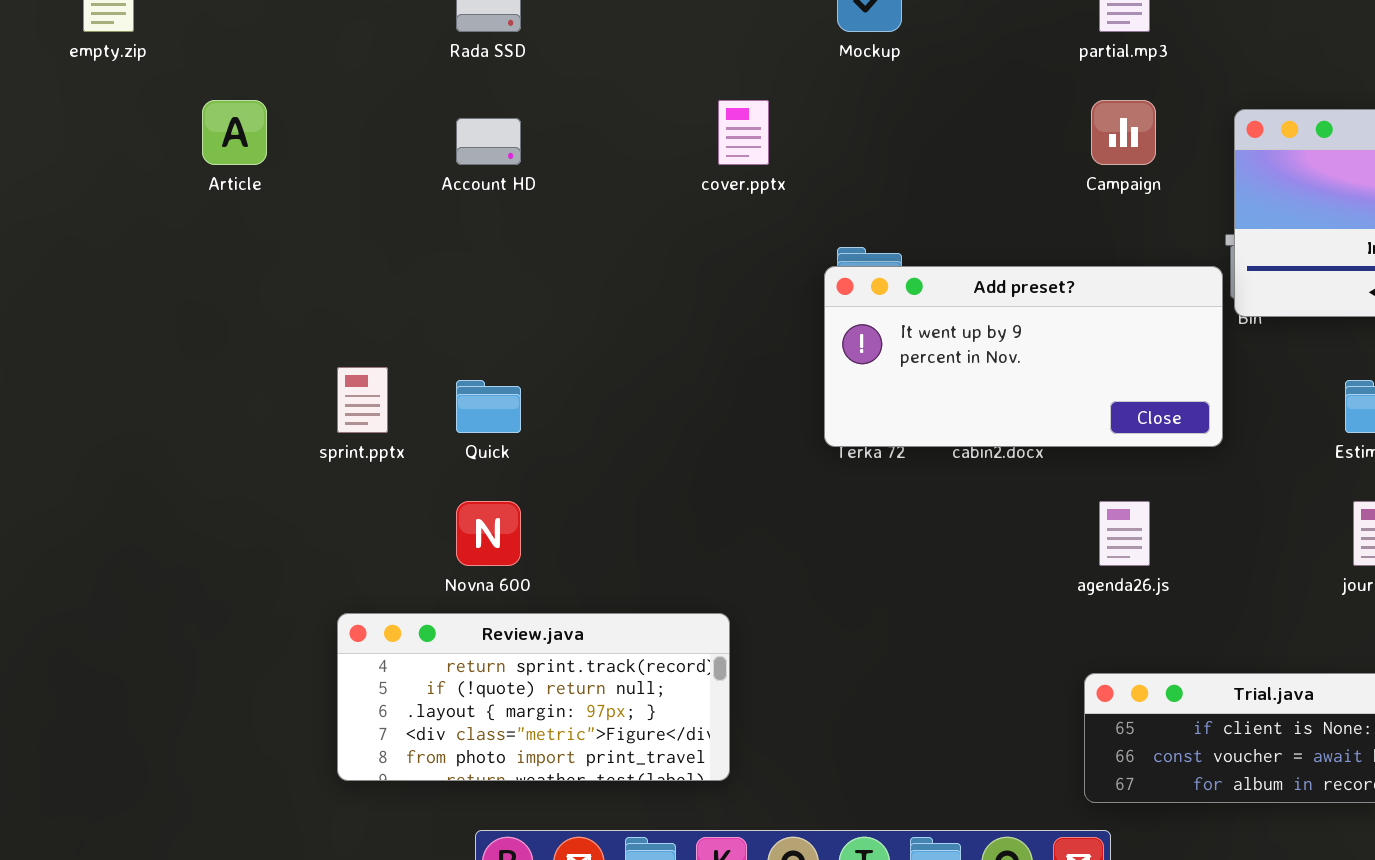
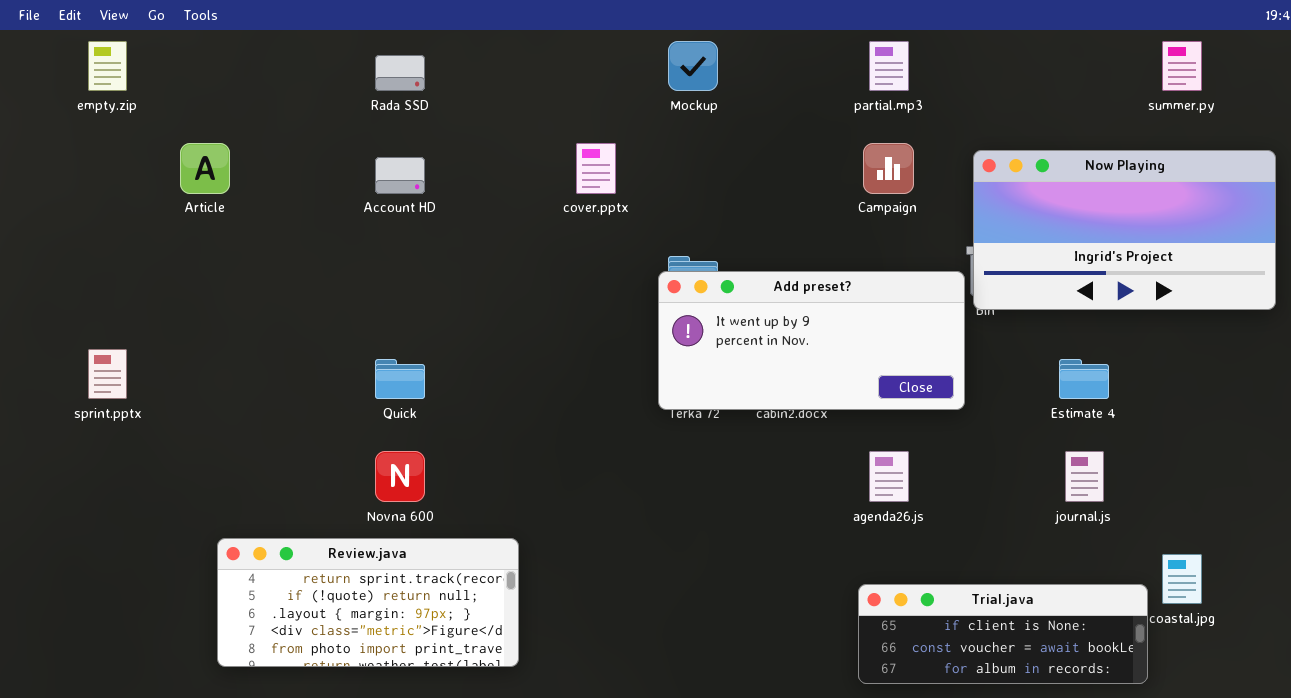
sprint.pptx: [337,367,388,433] -> [88,349,127,399], moved
Review.java: [337,613,730,781] -> [217,538,519,667], moved

